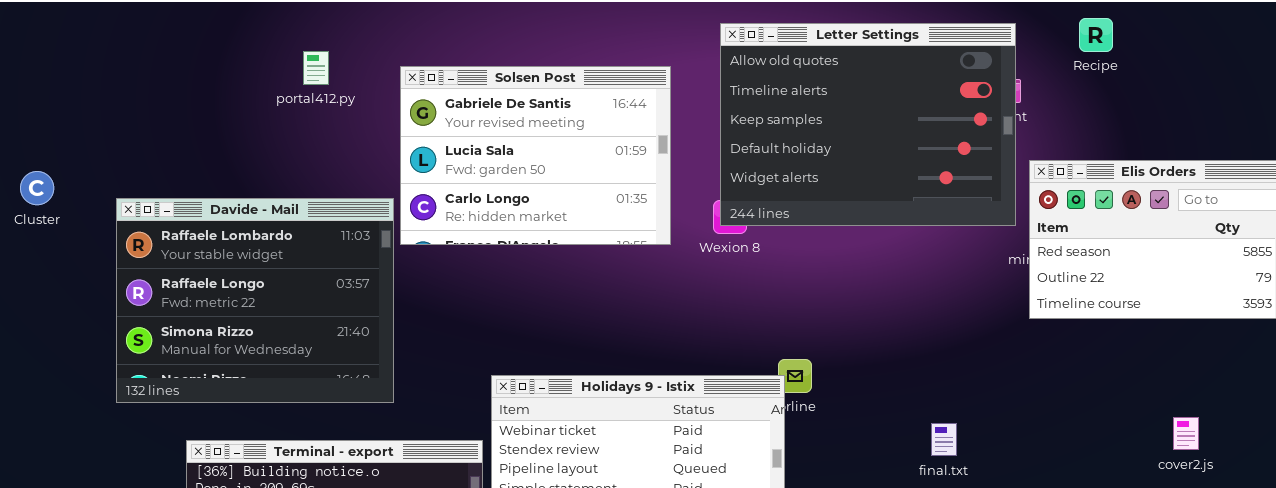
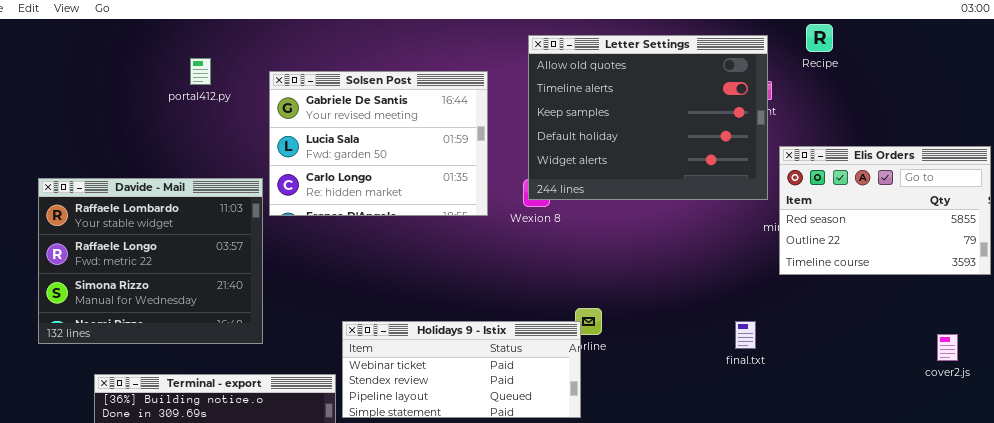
Recipe: [1079,18,1113,52] -> [806,24,833,52], moved
cover2.js: [1173,417,1199,450] -> [937,334,958,361], moved
final.txt: [931,423,957,456] -> [735,321,756,349], moved

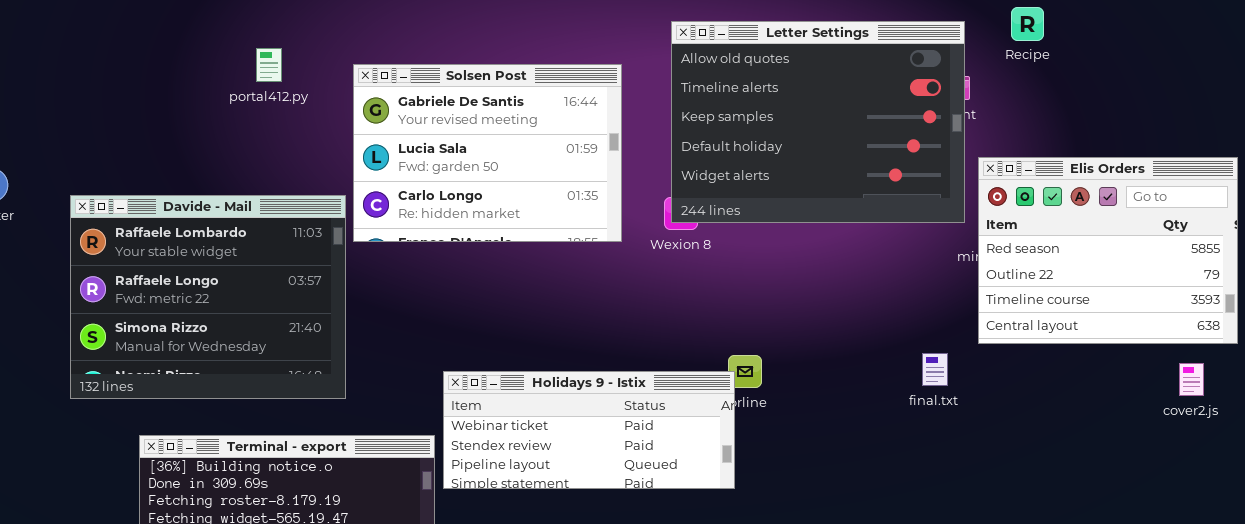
Elis Orders: [779,146,991,275] -> [978,157,1238,344], resized
final.txt: [735,321,756,349] -> [922,353,948,386], moved
cover2.js: [937,334,958,361] -> [1179,363,1204,396], moved

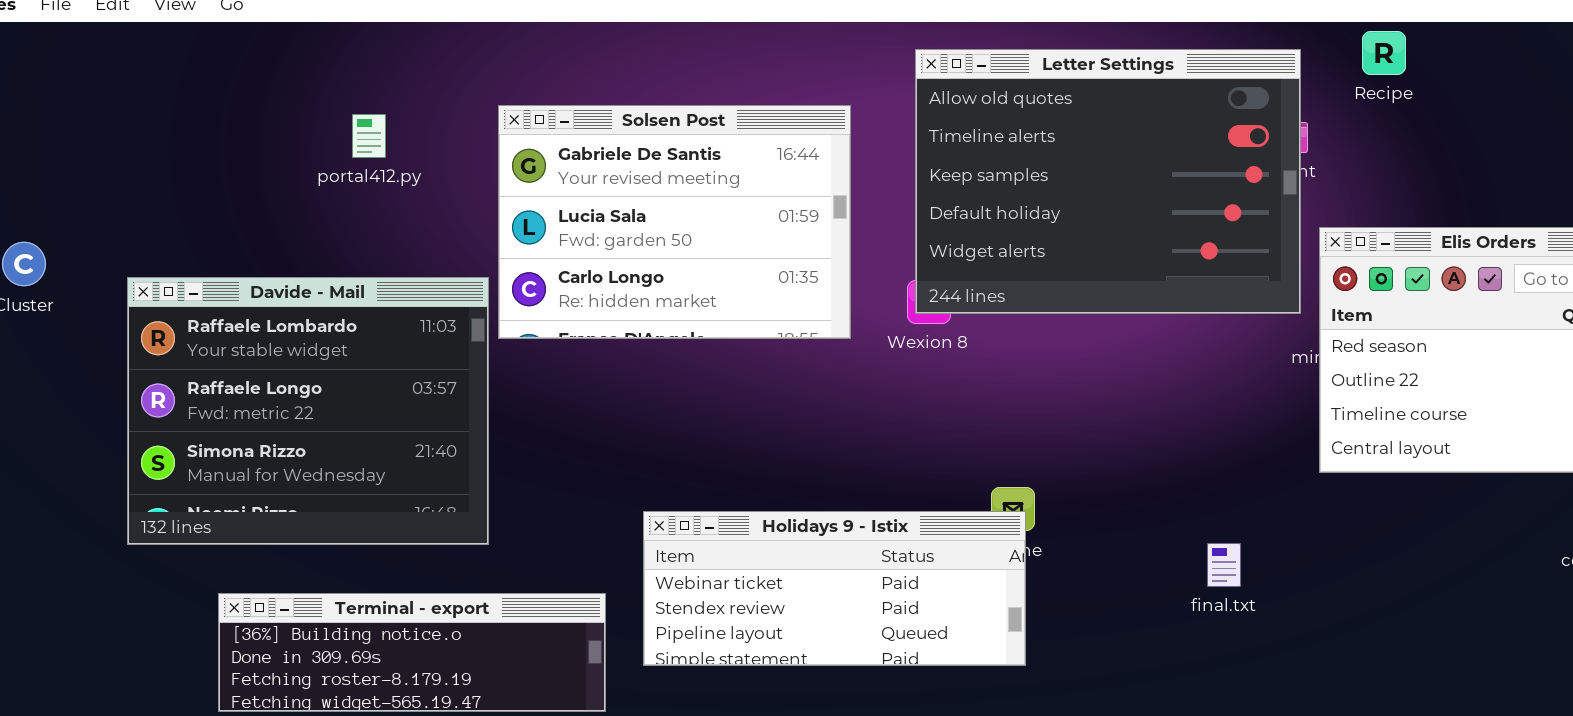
portal412.py: [256,48,282,82] -> [352,114,386,158], moved
final.txt: [922,353,948,386] -> [1207,543,1241,587], moved
Holidays 9 - Istix: [443,371,735,489] -> [643,511,1026,666], moved

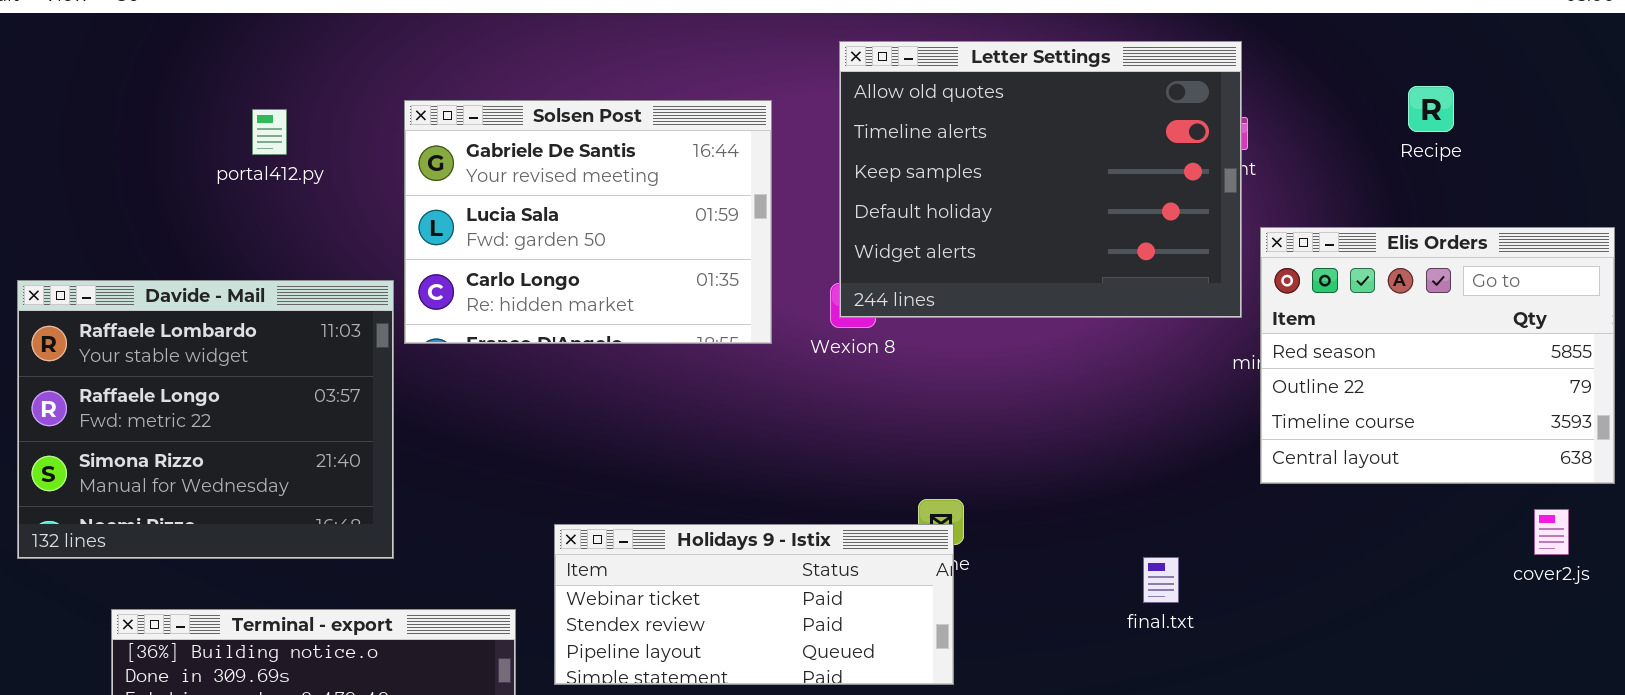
Recipe: [1362,31,1406,75] -> [1408,86,1454,132], moved

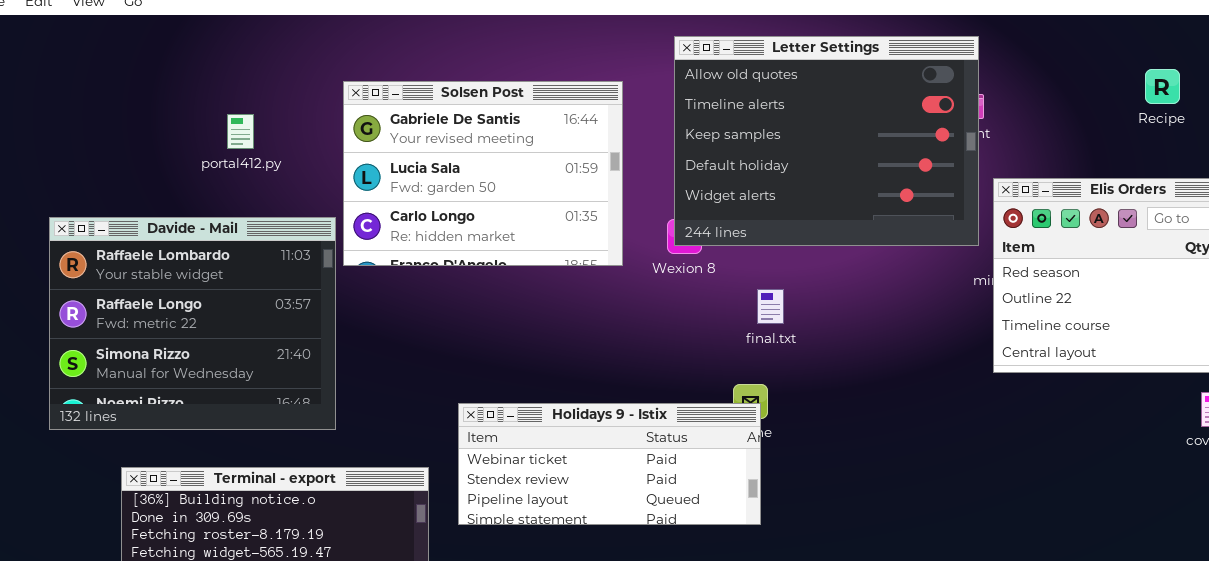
Recipe: [1408,86,1454,132] -> [1145,69,1180,104], moved
portal412.py: [252,109,287,155] -> [227,114,254,149], moved
final.txt: [1143,557,1179,603] -> [757,289,784,324], moved

